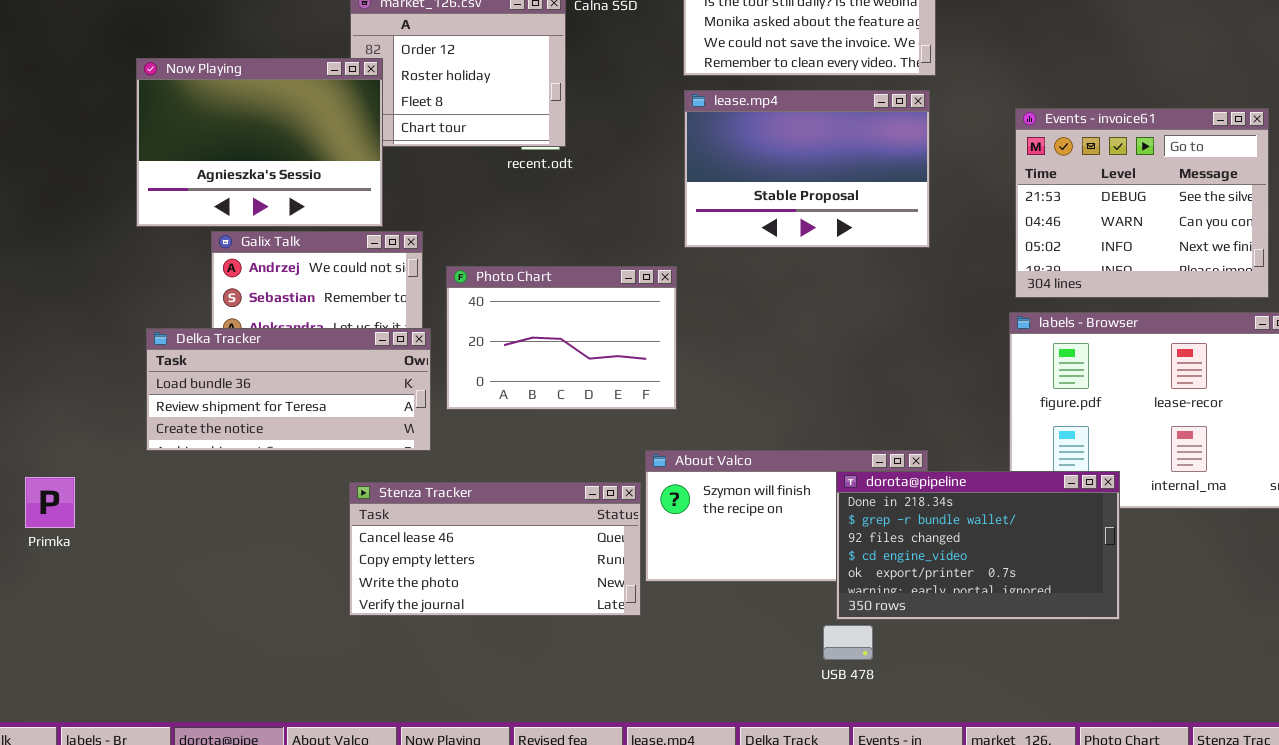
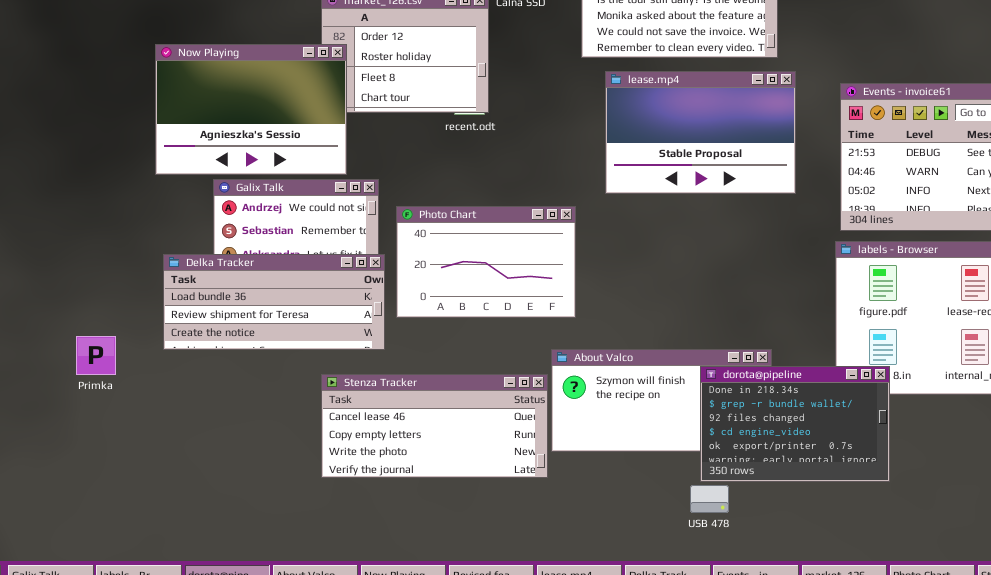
lease.mp4: [684,90,930,248] -> [605,71,796,194], moved
dorota@pipeline: [836,471,1120,620] -> [700,366,890,482], resized
Primka: [25,477,75,528] -> [76,336,116,375], moved

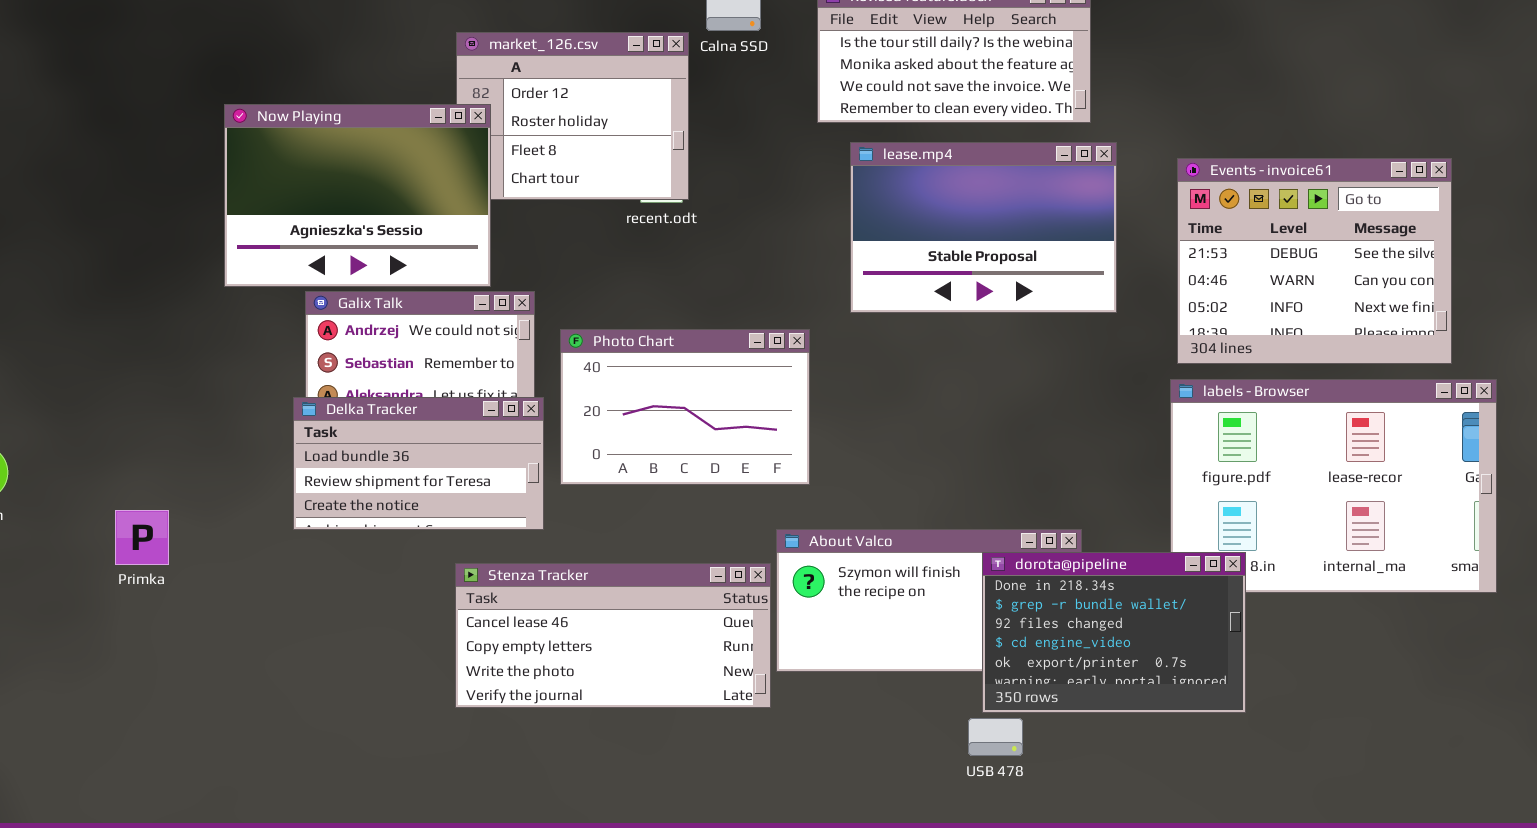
Delka Tracker: [163,254,385,350] -> [293,397,544,530], resized

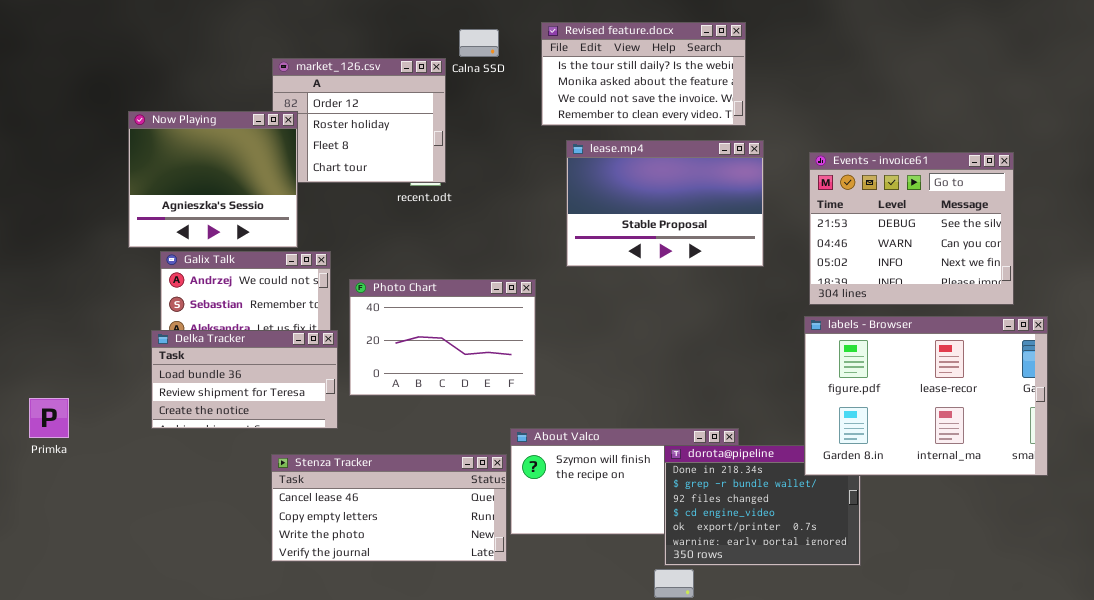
Now Playing: [224,104,491,287] -> [128,111,298,248], resized
labels - Browser: [1170,379,1497,593] -> [804,316,1048,476], raised
Primka: [115,510,169,565] -> [29,398,69,438], moved

